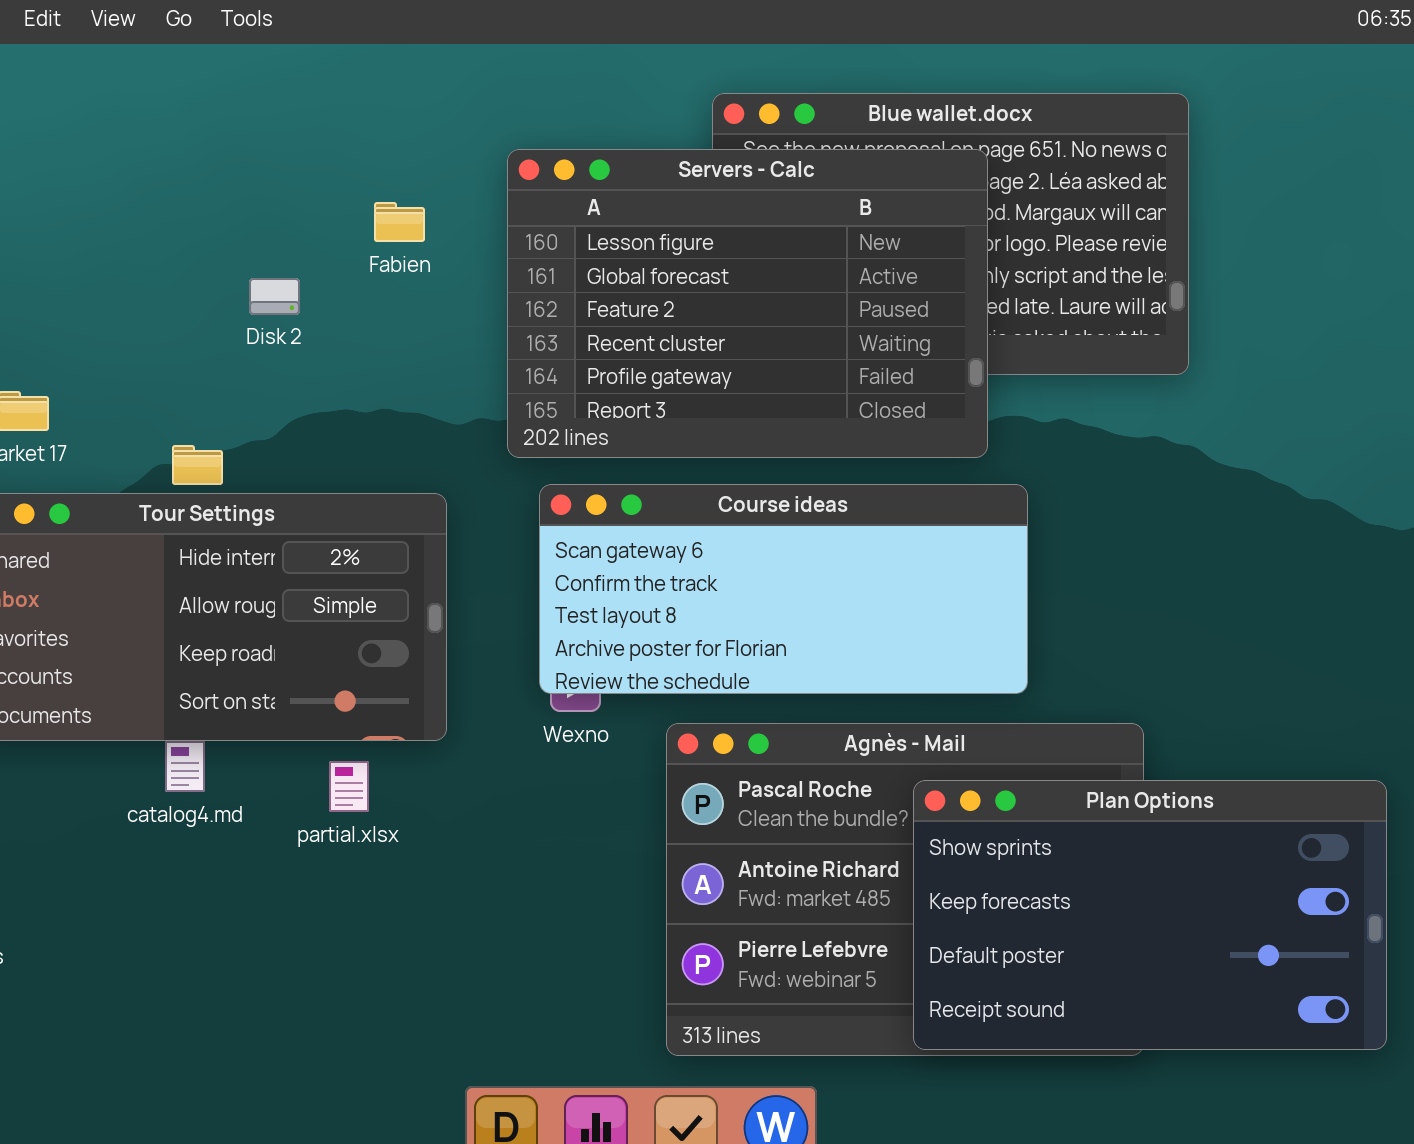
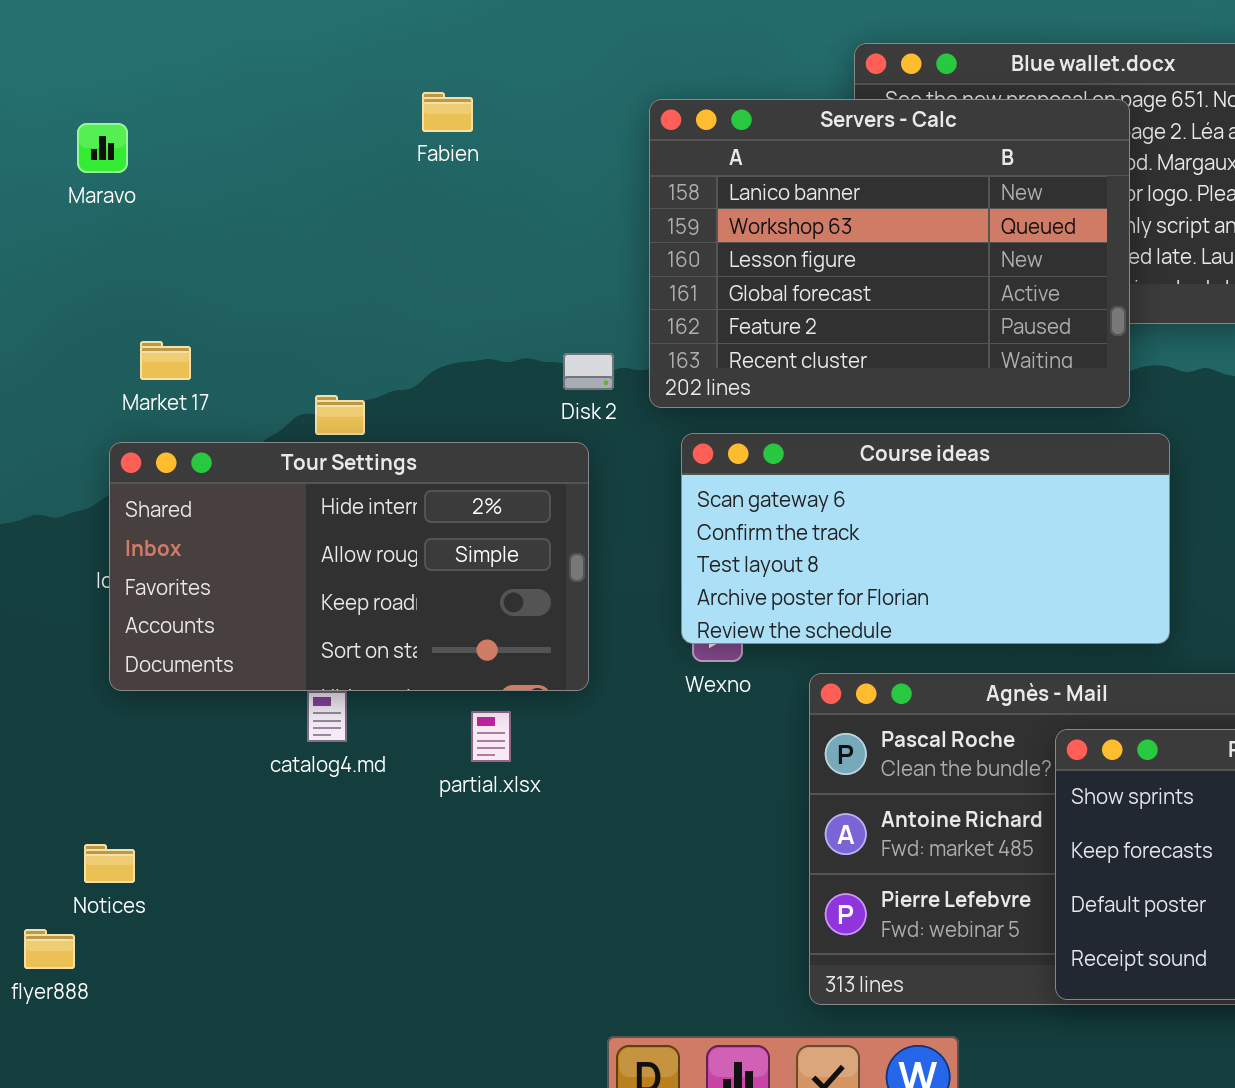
Servers - Calc: [507,149,988,458] -> [649,99,1130,408], scrolled up 2 rows
Fabien: [374,202,425,242] -> [422,92,473,132], moved
Disk 2: [249,278,300,315] -> [563,353,614,390], moved

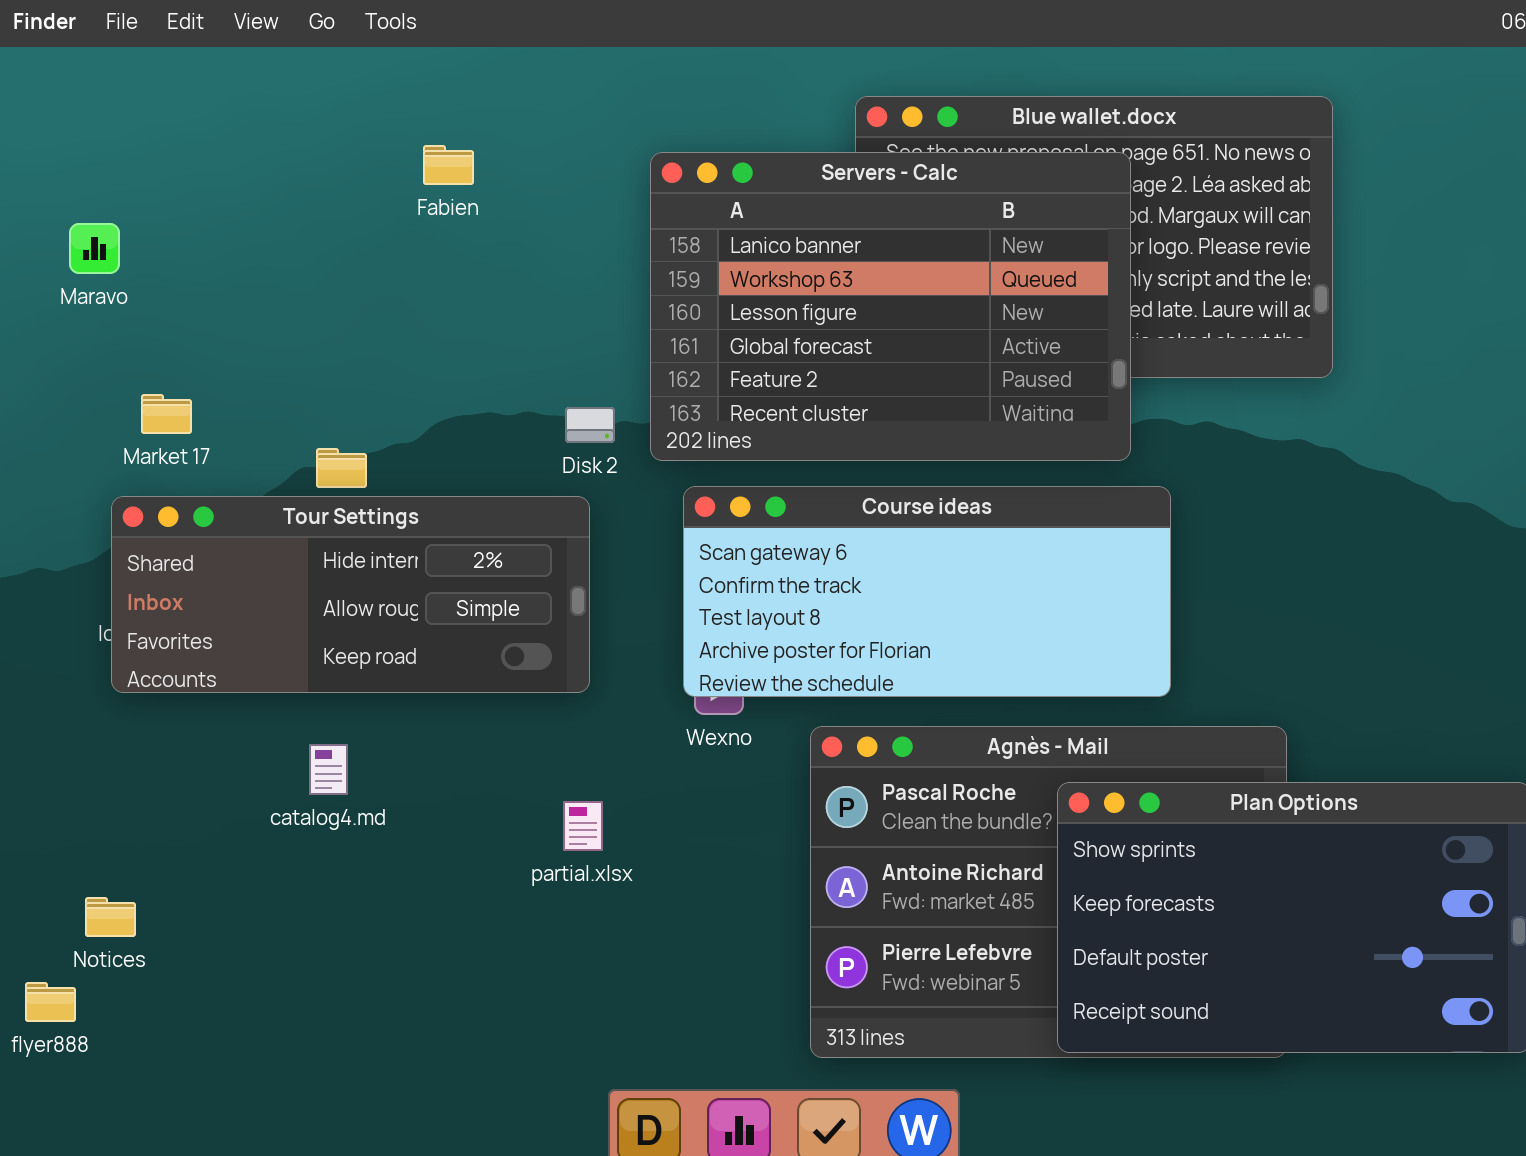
Maravo: [77,123,128,173] -> [69,223,120,274], moved
Tour Settings: [109,442,589,691] -> [111,496,590,693], resized
partial.xlsx: [471,711,511,762] -> [563,801,603,851], moved

